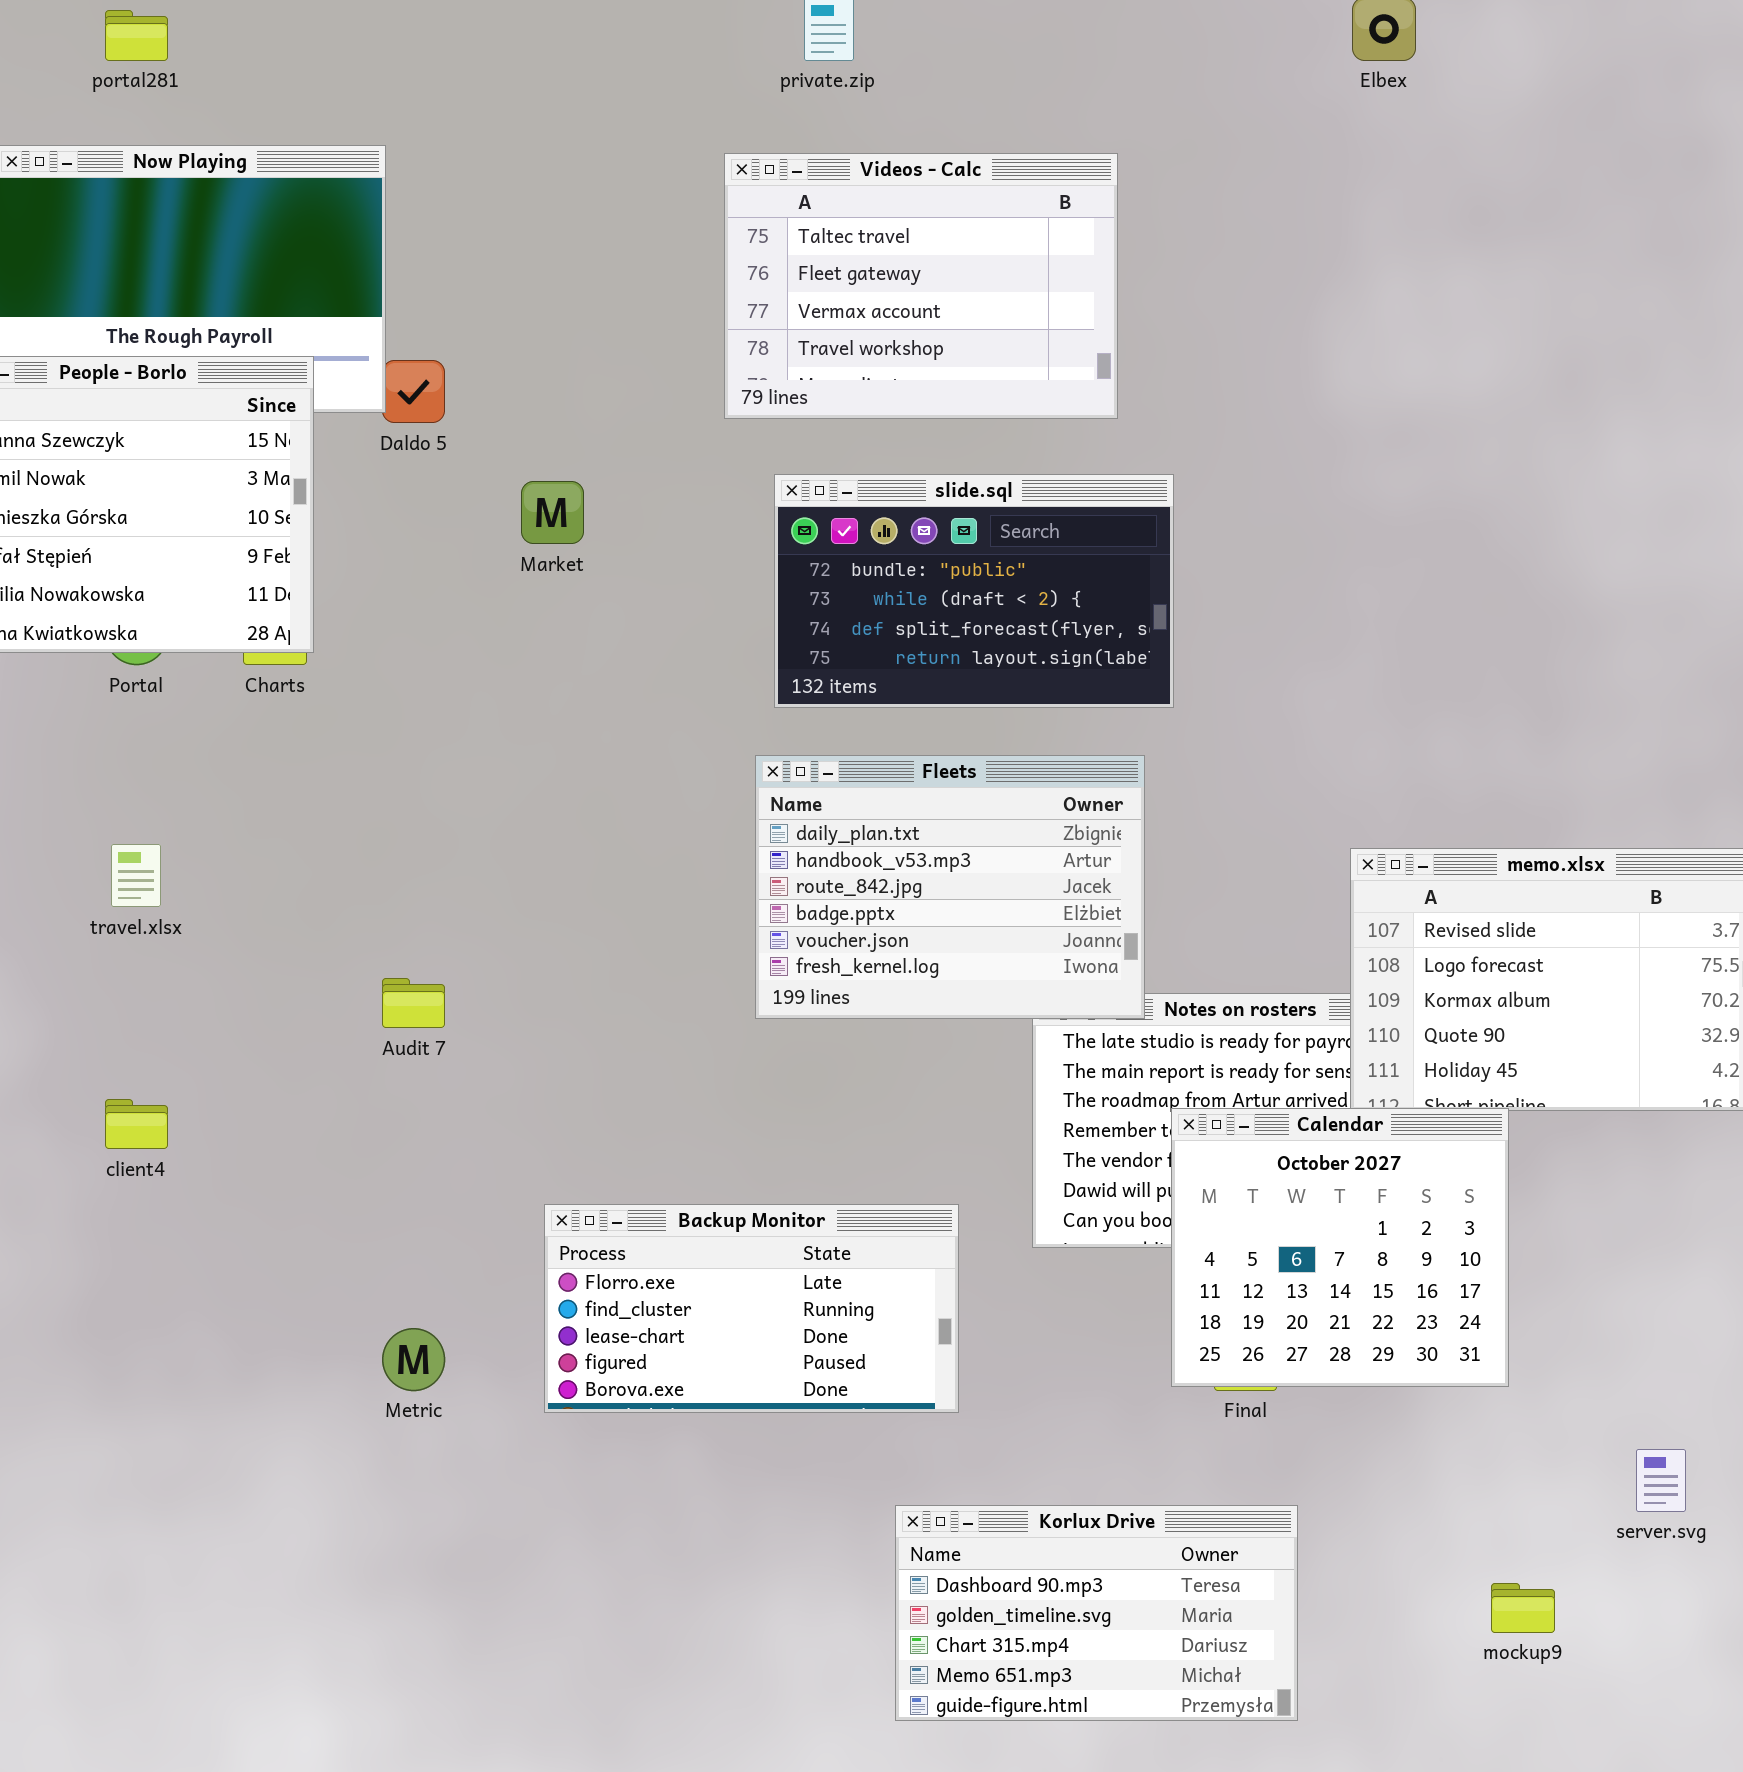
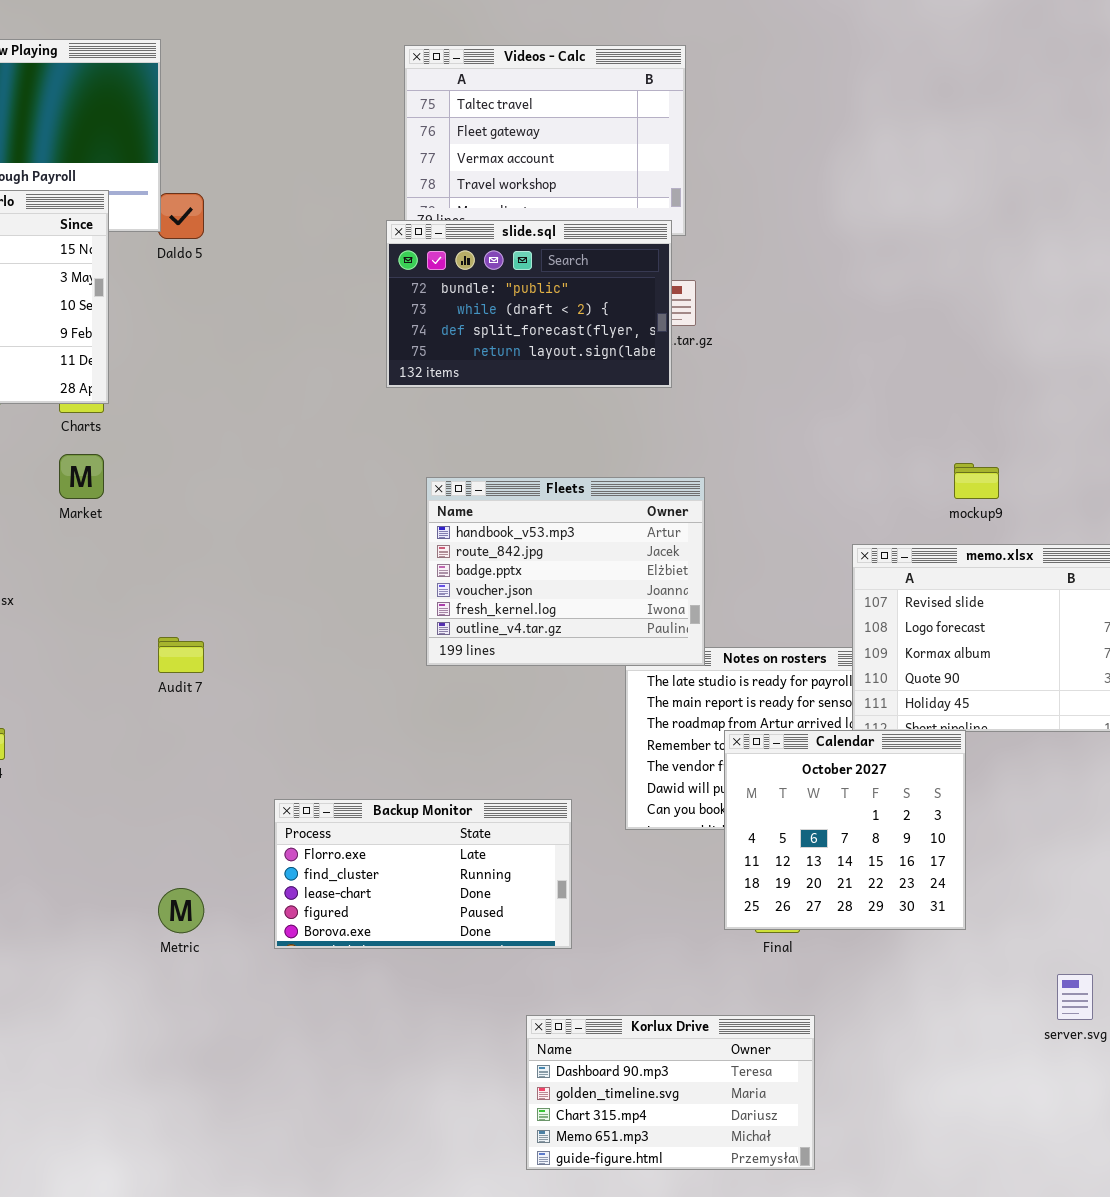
slide.sql: [774,474,1174,708] -> [386,220,672,388], moved
Market: [521,481,584,544] -> [59,454,104,499], moved
Fleets: [755,755,1145,1019] -> [426,477,705,666], scrolled down 1 row
mockup9: [1491,1583,1555,1633] -> [954,463,999,499], moved

